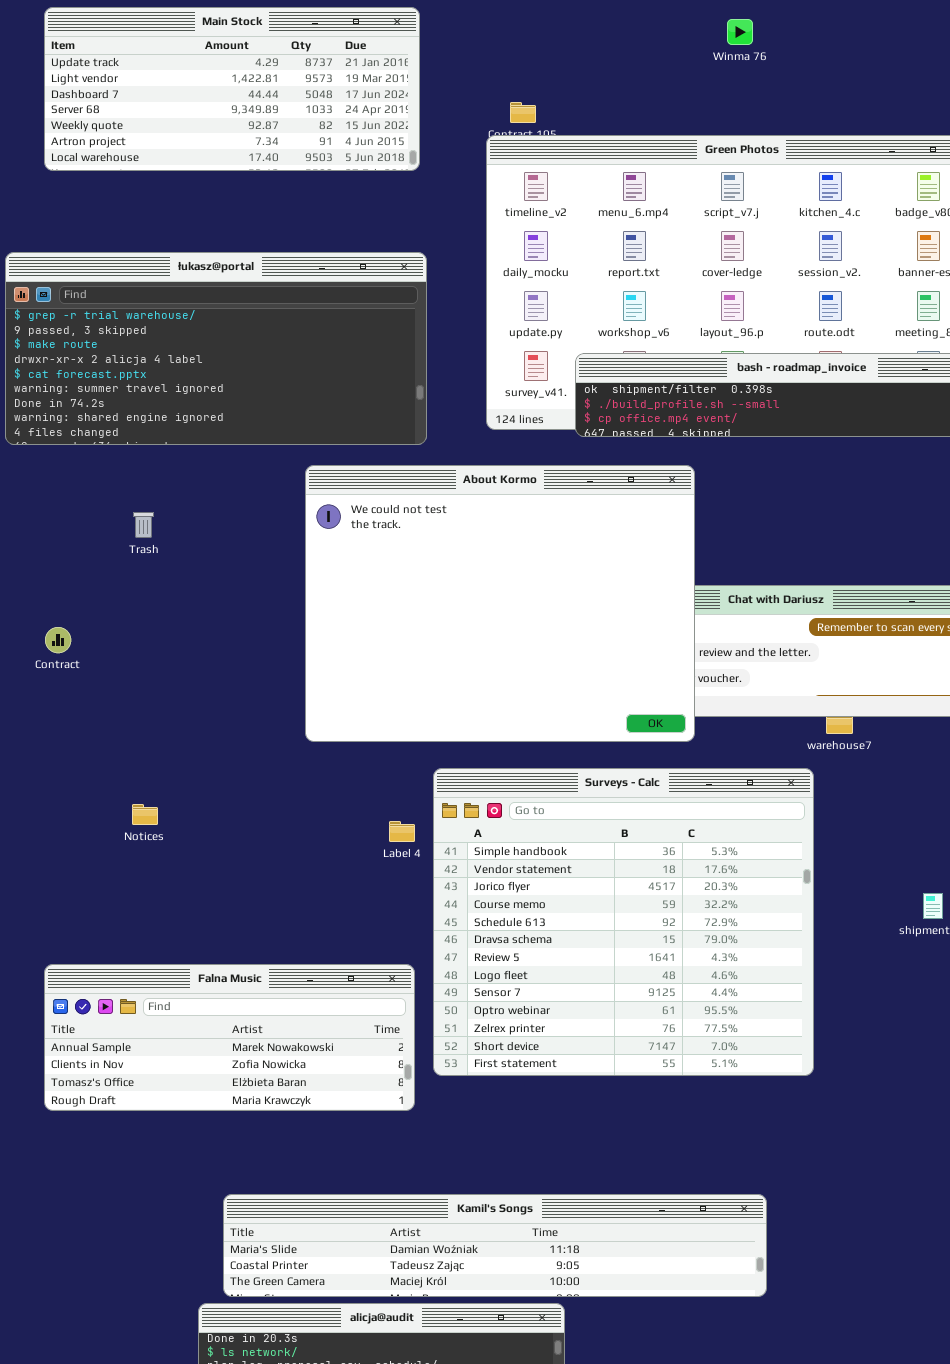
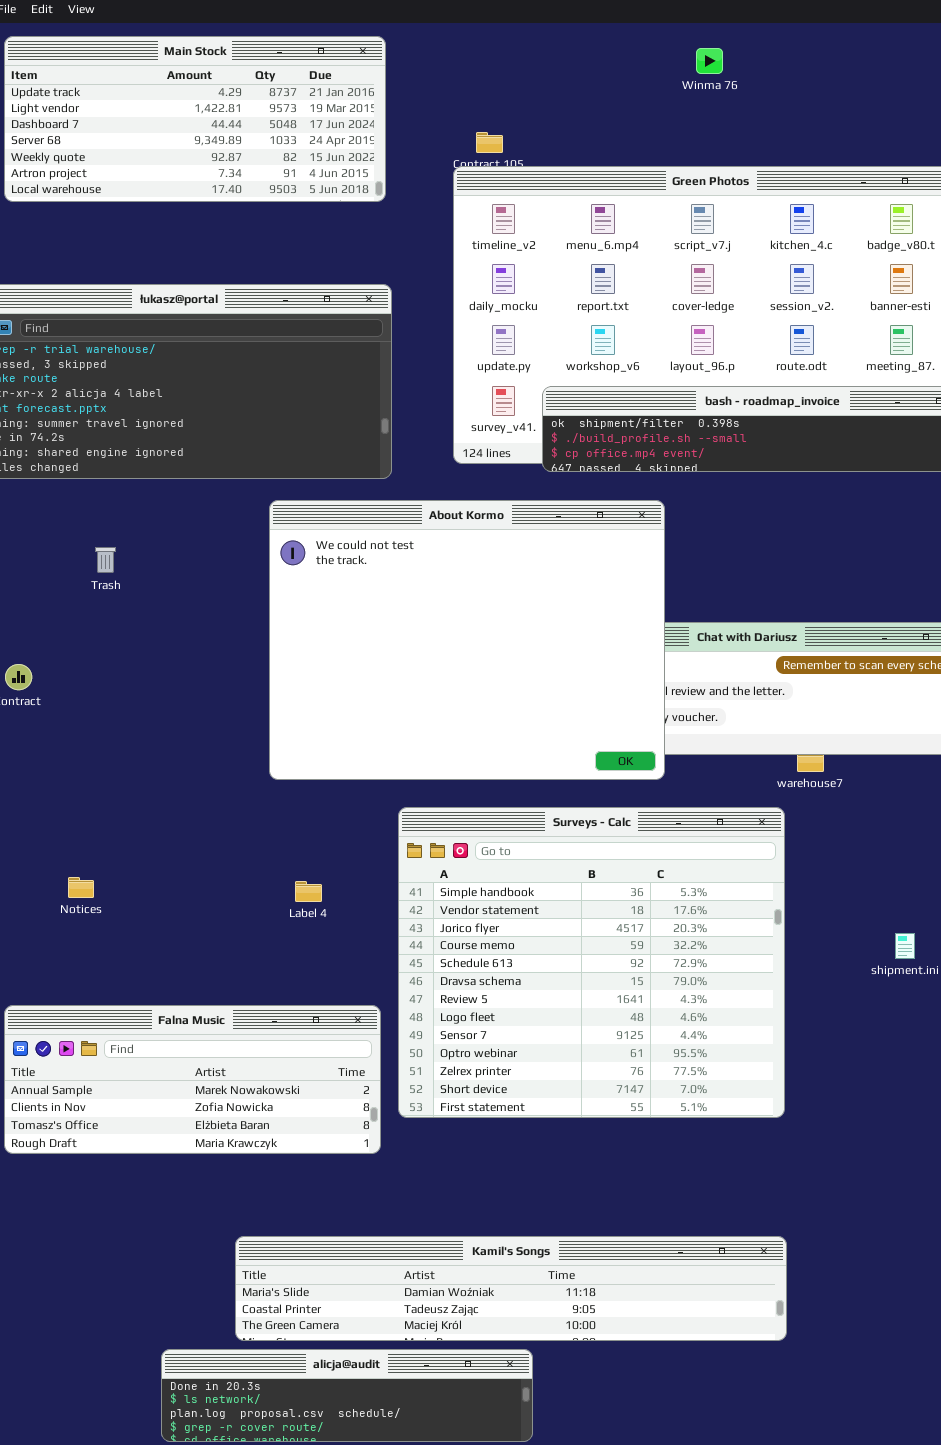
Notices: [132,804,158,825] -> [68,877,94,898], moved
Label 4: [389,821,415,842] -> [295,881,322,902], moved
Kamil's Songs: [223,1194,767,1297] -> [235,1236,787,1341], moved

